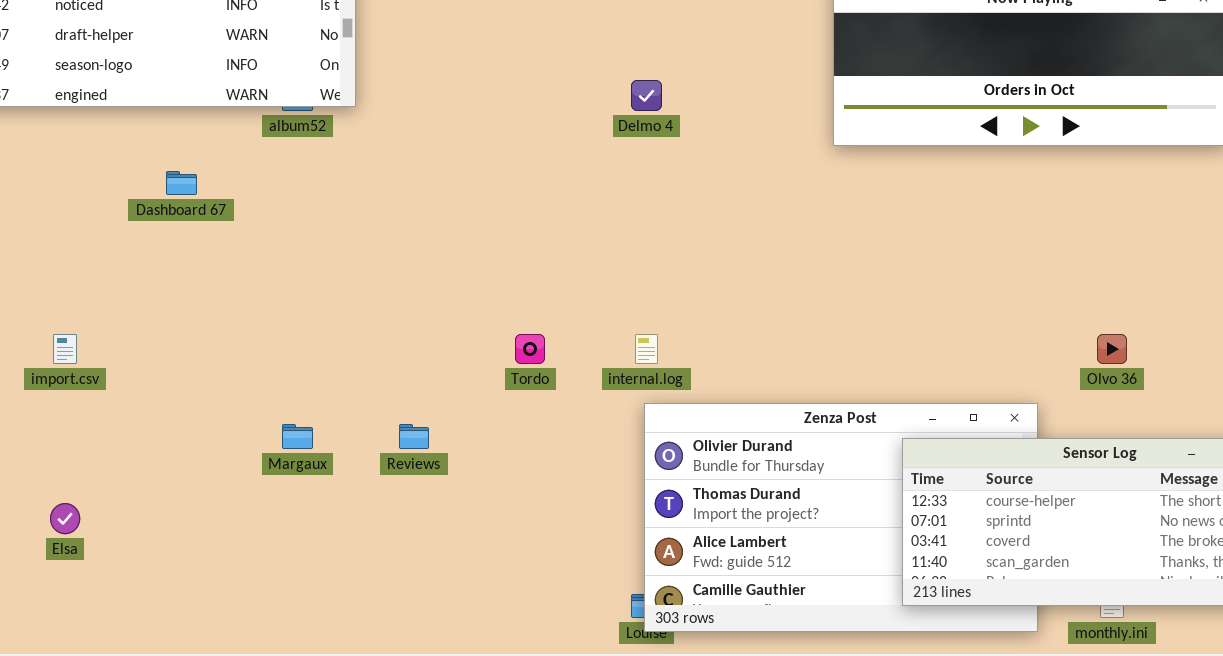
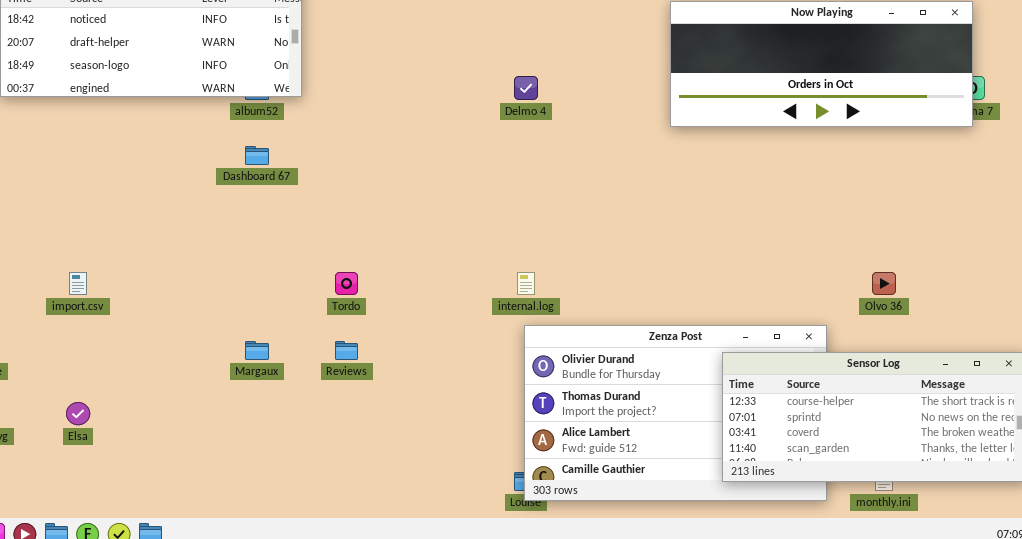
Dashboard 67: [166,171,197,195] -> [245,146,269,165], moved
Tordo: [515,334,545,364] -> [335,272,358,295], moved

